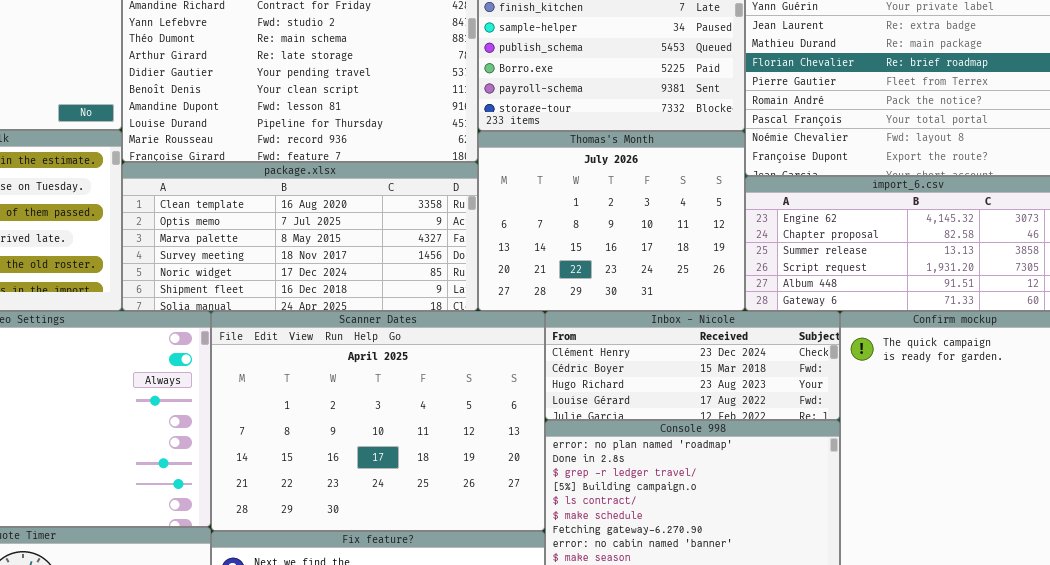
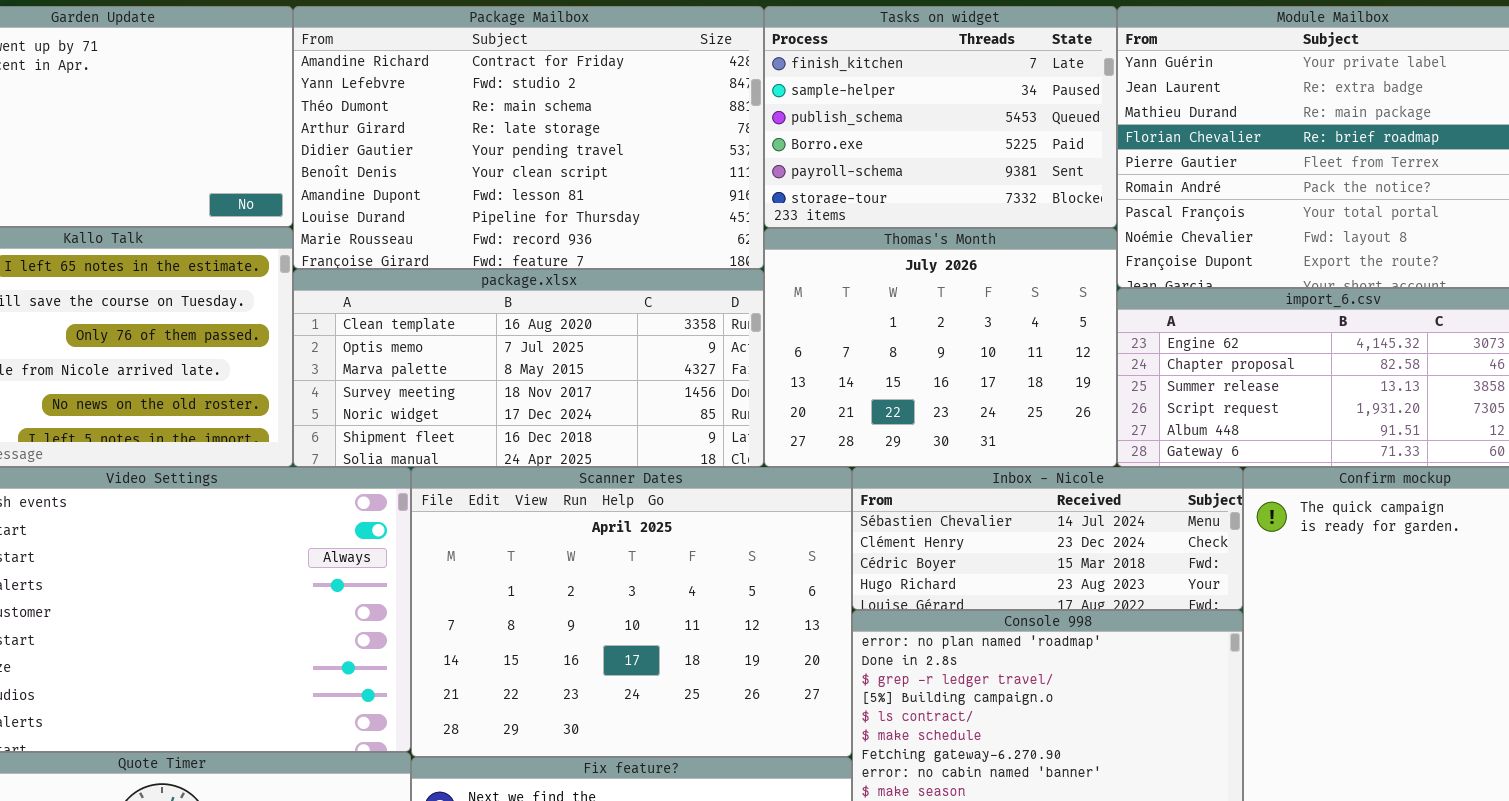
Inbox - Nicole: [545,311,840,420] -> [852,467,1243,610], scrolled up 1 row

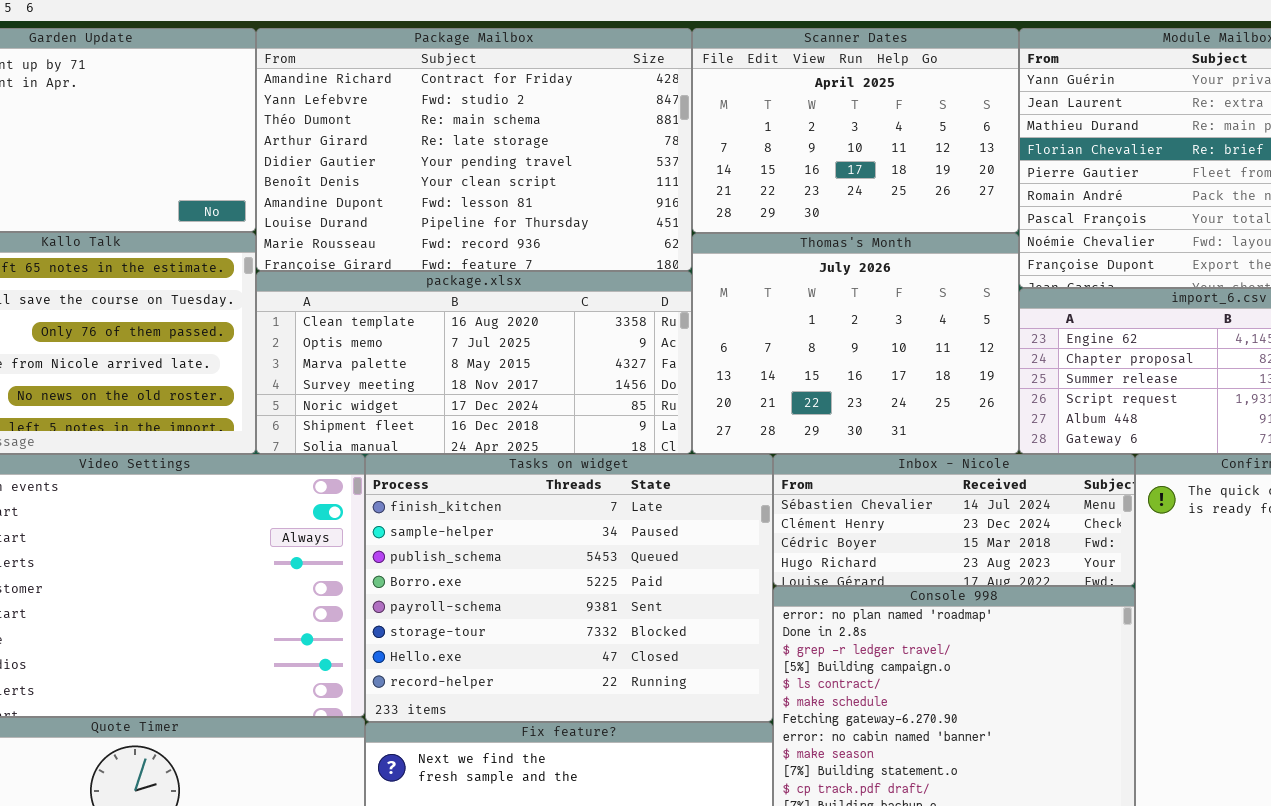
Tasks on widget: [764,6,1117,228] -> [365,454,773,722], moved, resized
Scanner Dates: [411,467,852,757] -> [692,28,1019,233], moved, resized

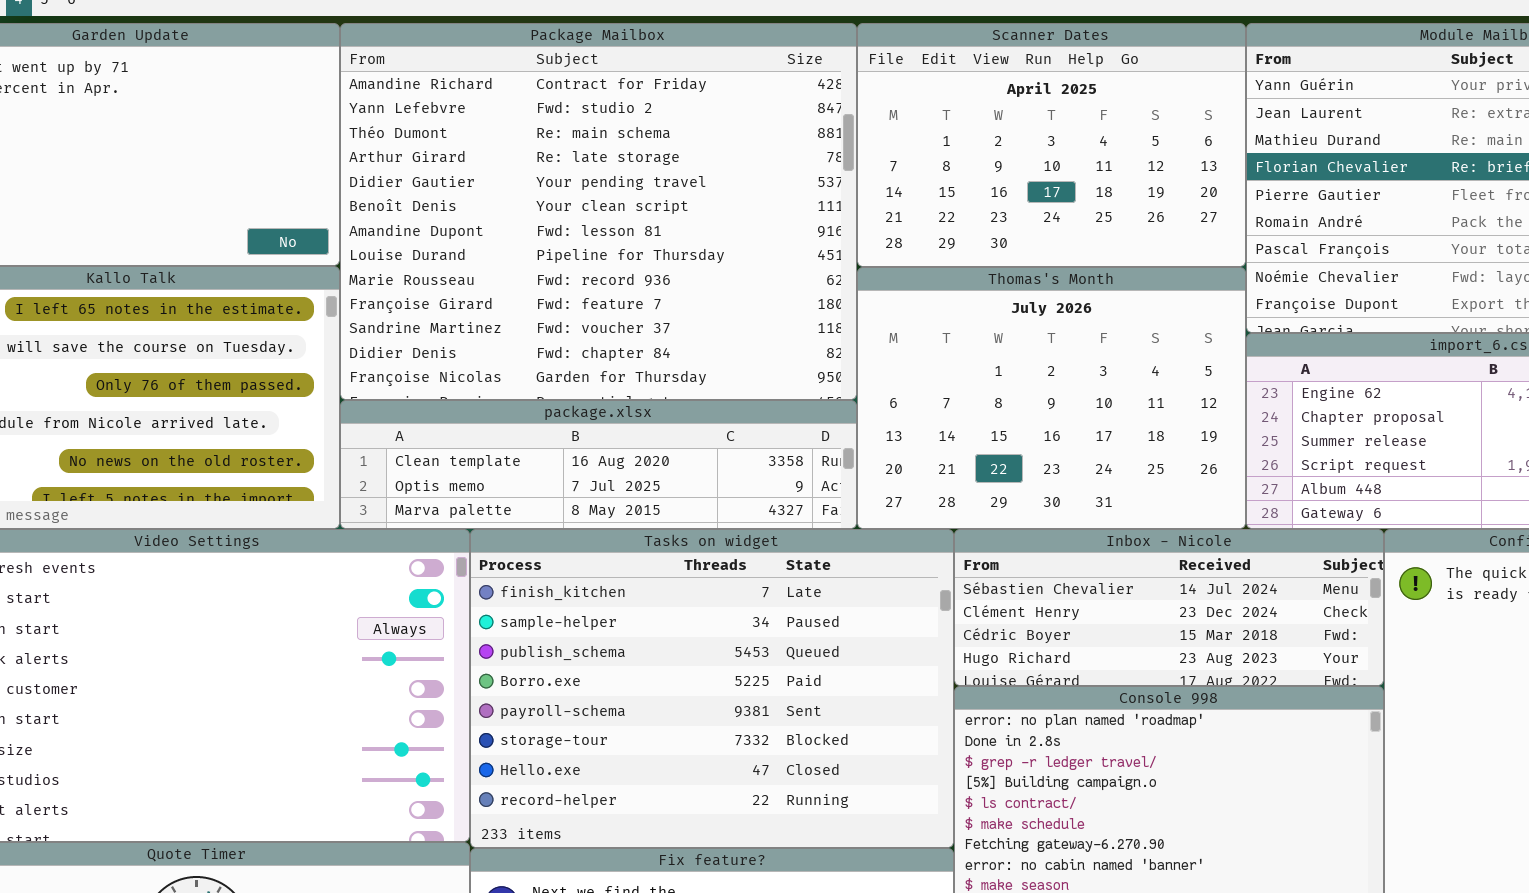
Package Mailbox: [256,28,692,271] -> [340,23,857,400], resized
package.xlsx: [256,271,692,454] -> [340,400,857,529], resized

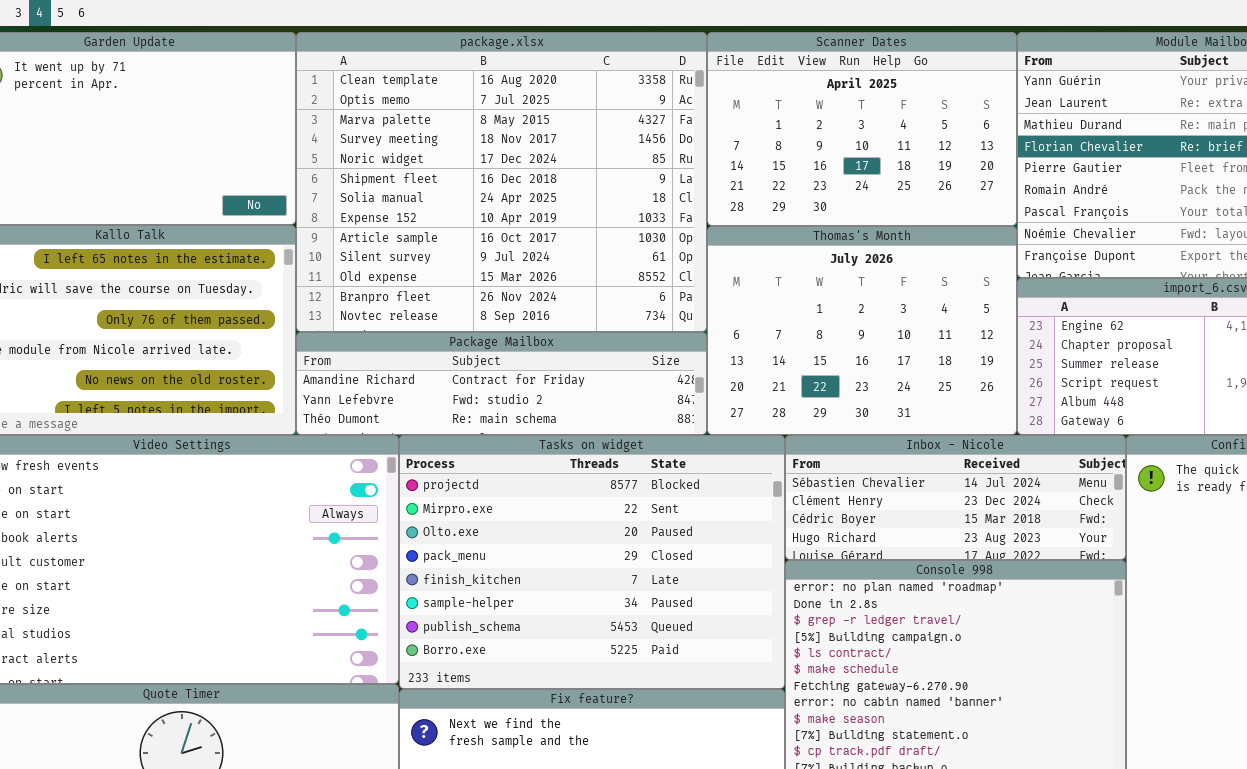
Package Mailbox: [340,23,857,400] -> [296,332,707,435], moved, resized
package.xlsx: [340,400,857,529] -> [296,32,707,332], moved, resized
Tasks on widget: [470,529,954,848] -> [399,435,785,689], scrolled up 4 rows

